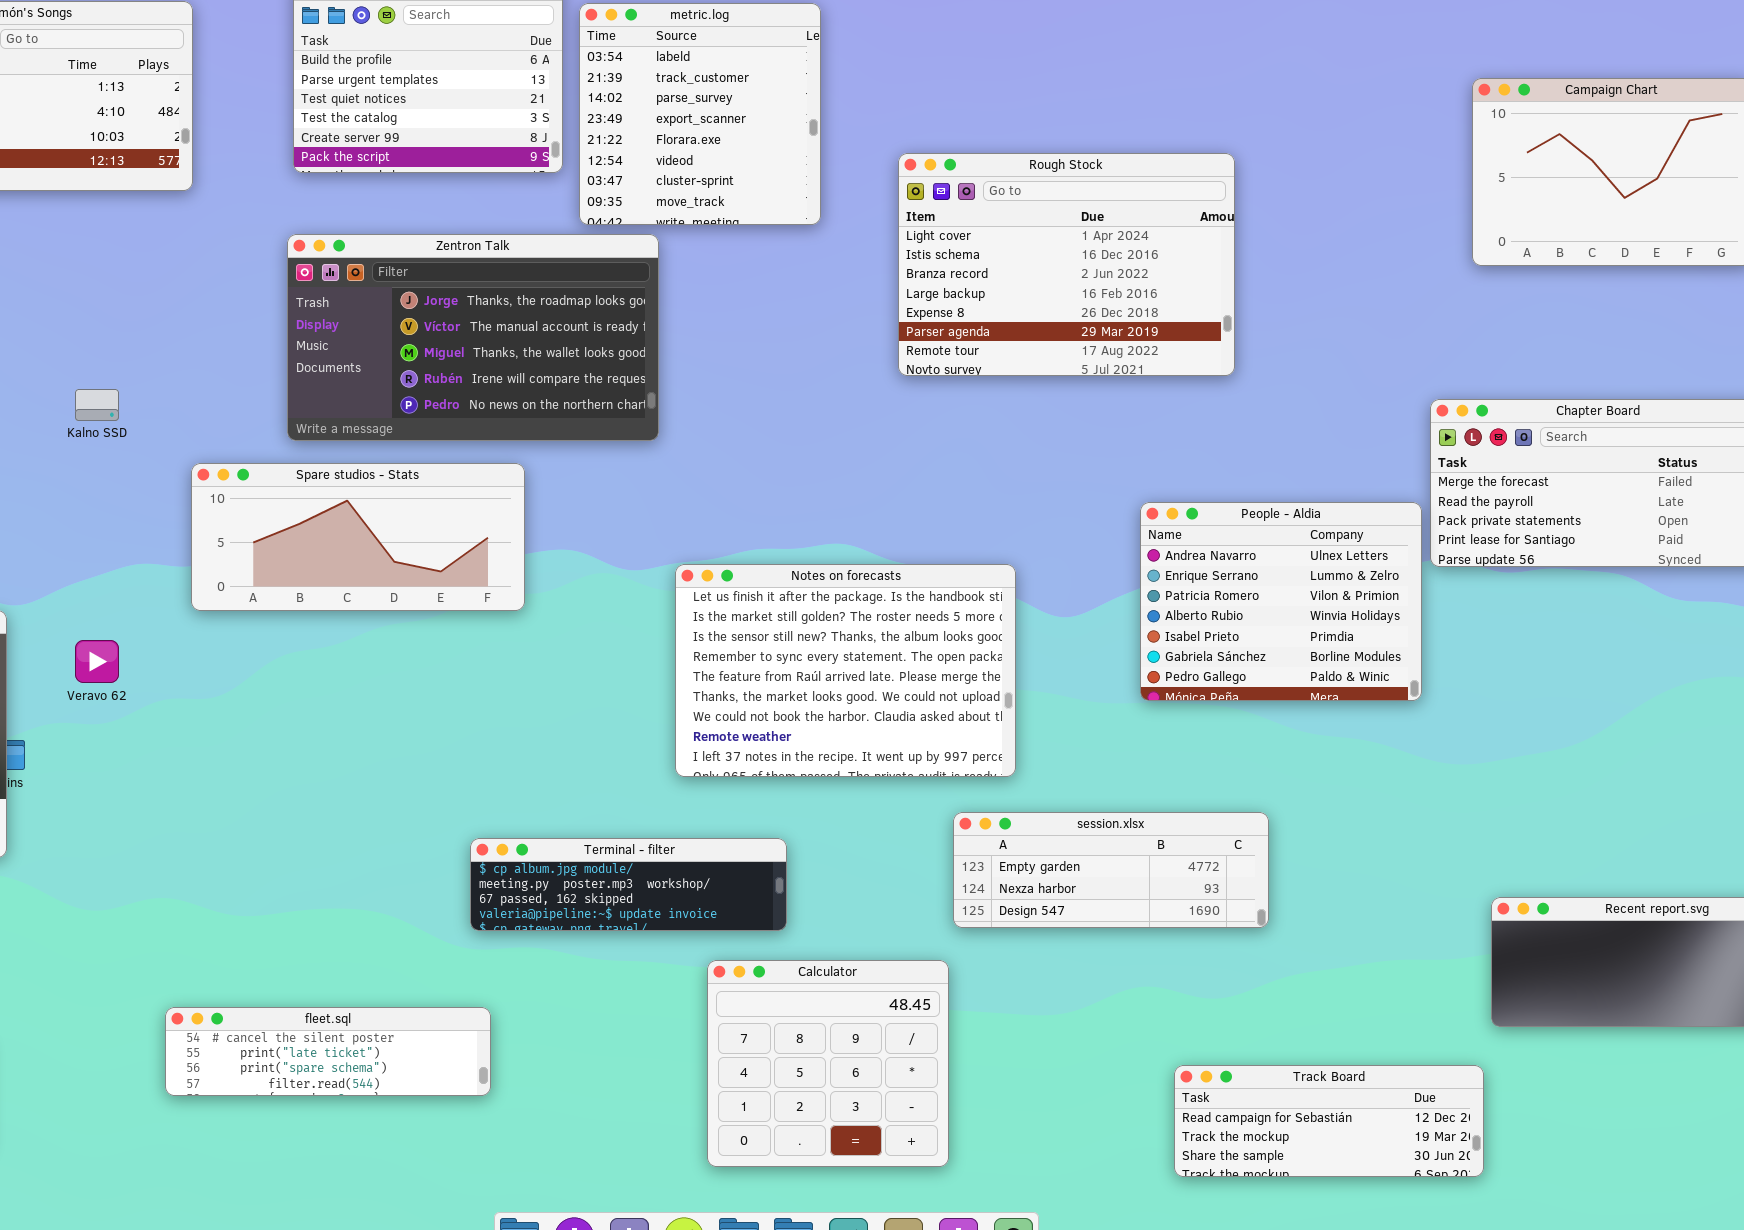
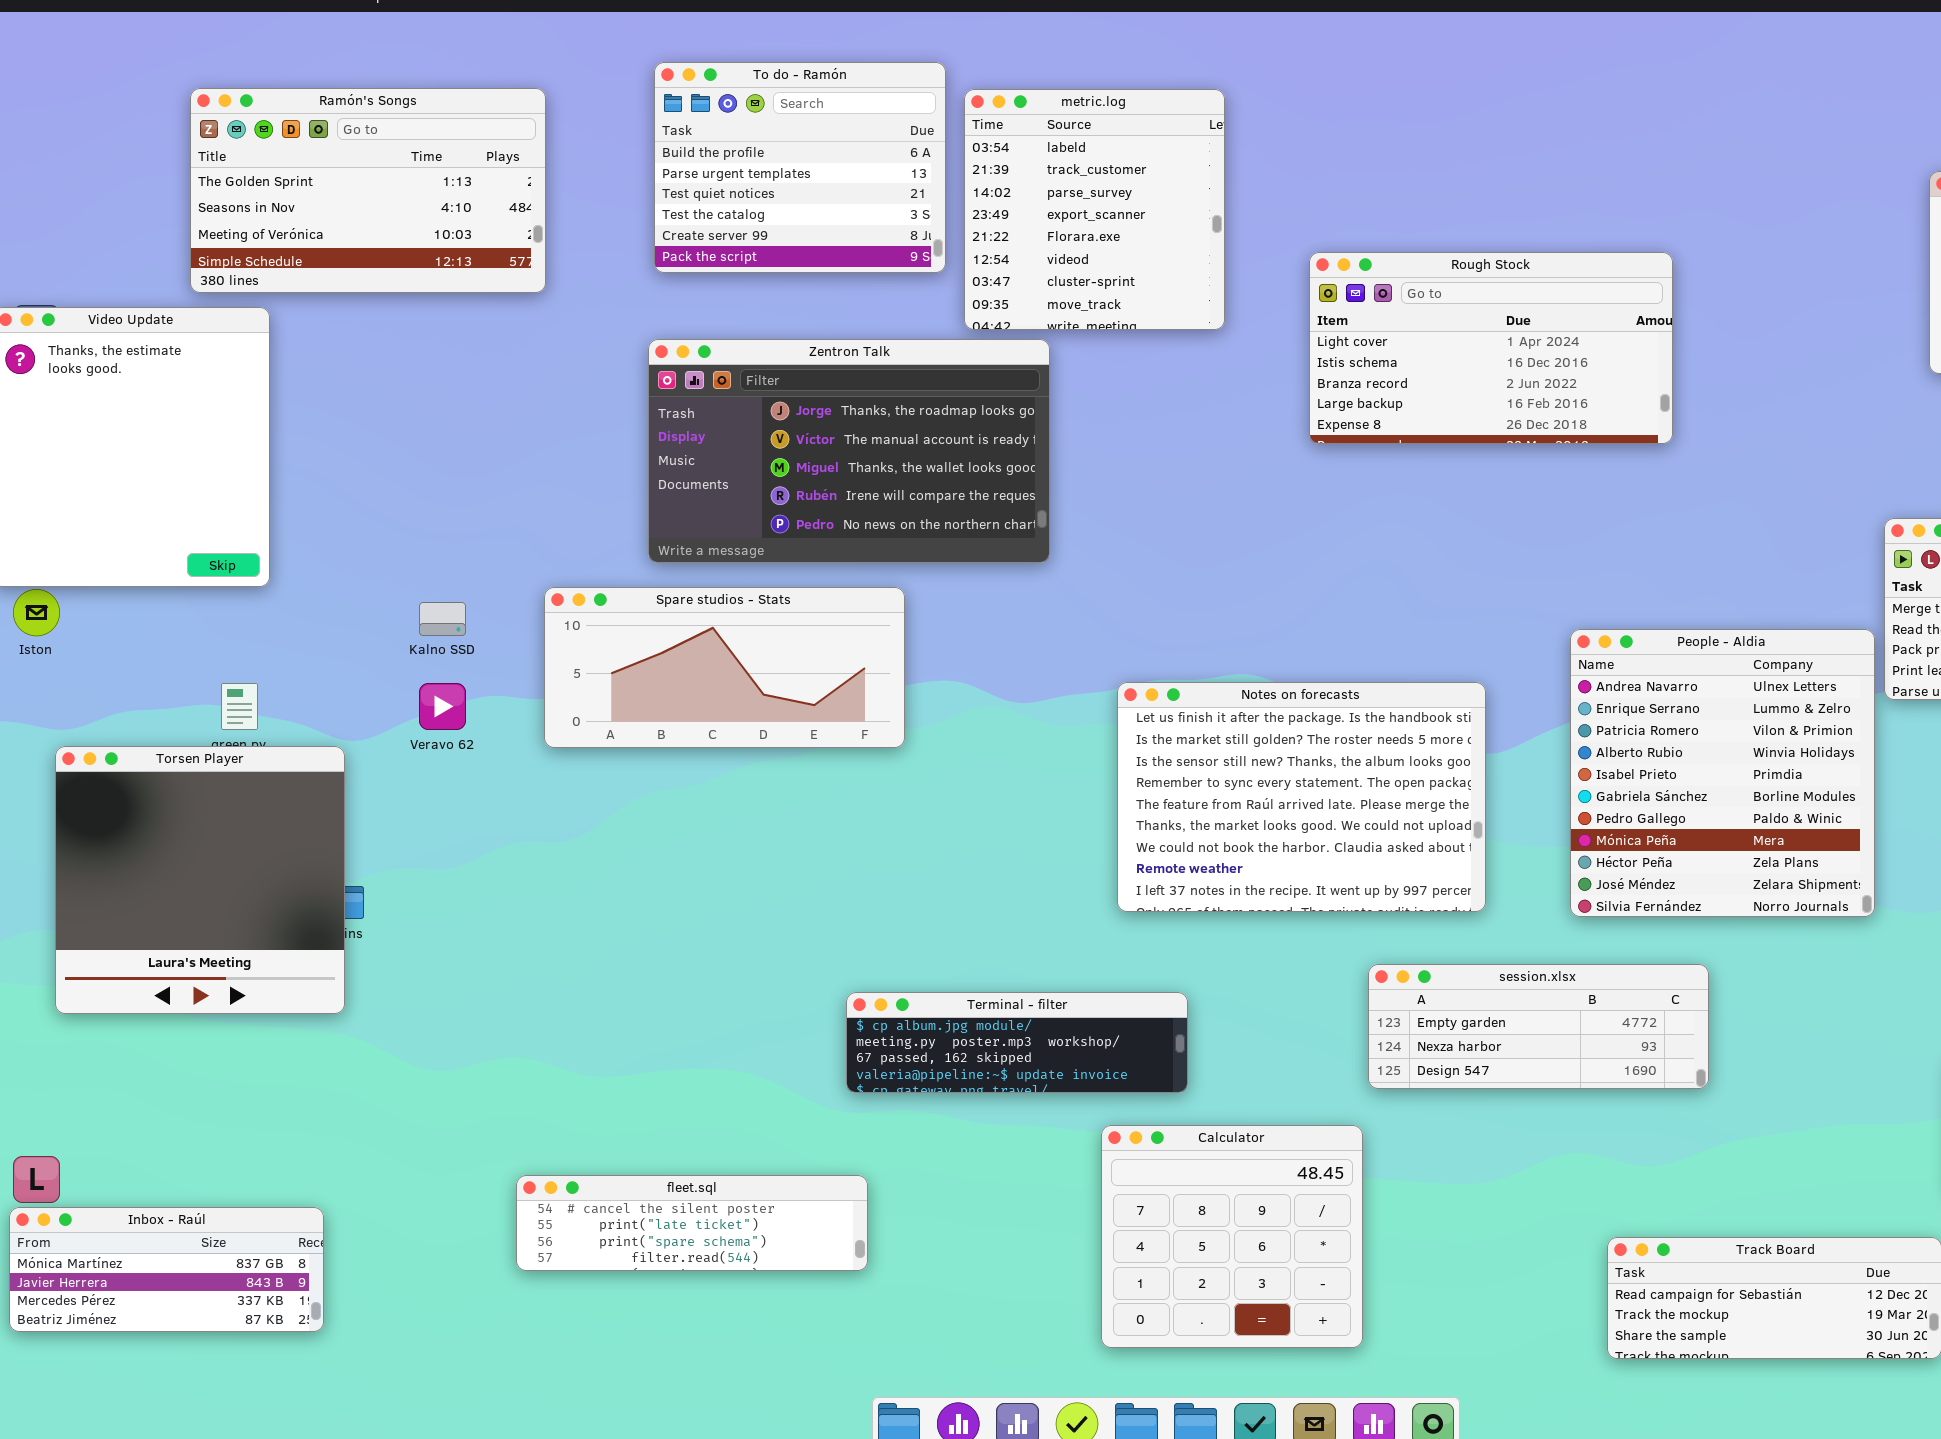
Rough Stock: [898,153,1235,376] -> [1309,252,1673,444], resized
Kalno SSD: [75,389,119,421] -> [419,602,466,636], moved
People - Aldia: [1140,502,1422,701] -> [1570,629,1875,917], resized
Notes on forecasts: [675,564,1016,777] -> [1117,682,1486,912], moved
Veravo 62: [75,640,119,683] -> [419,683,466,730], moved

